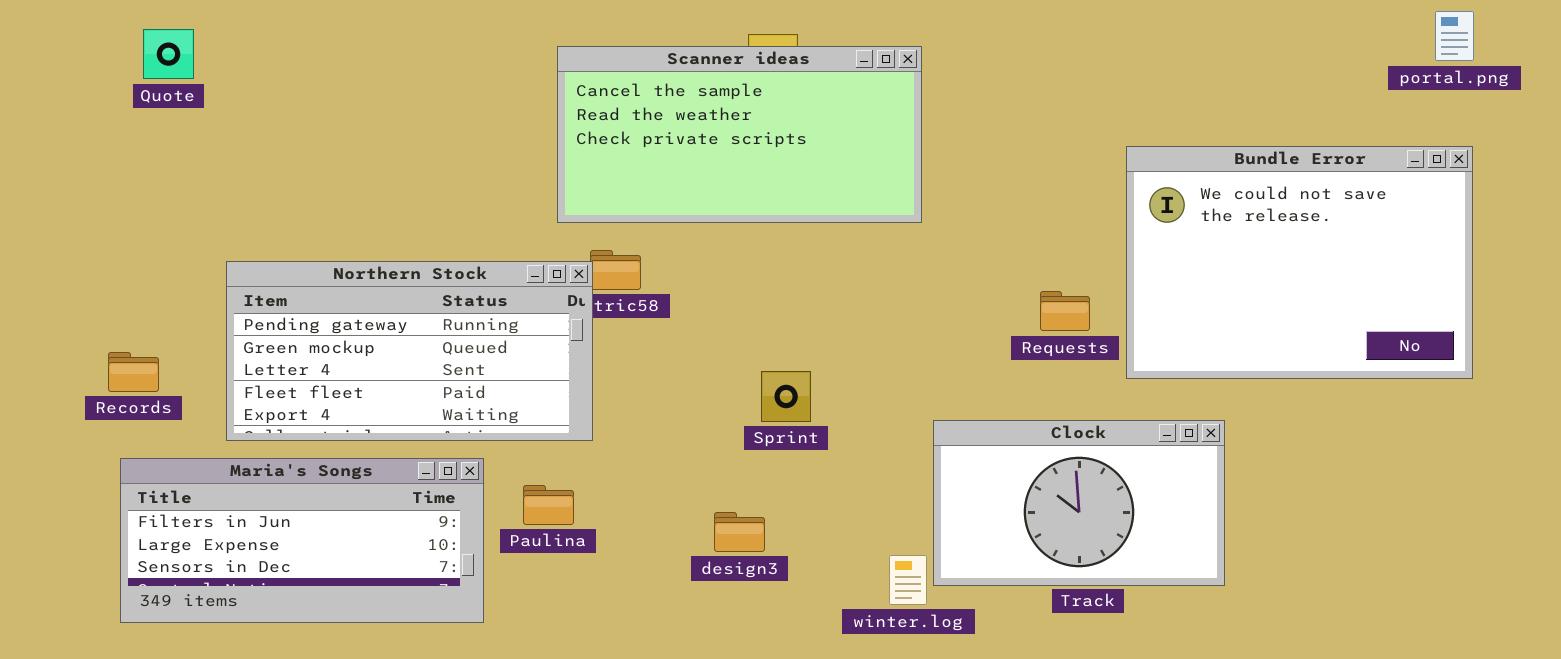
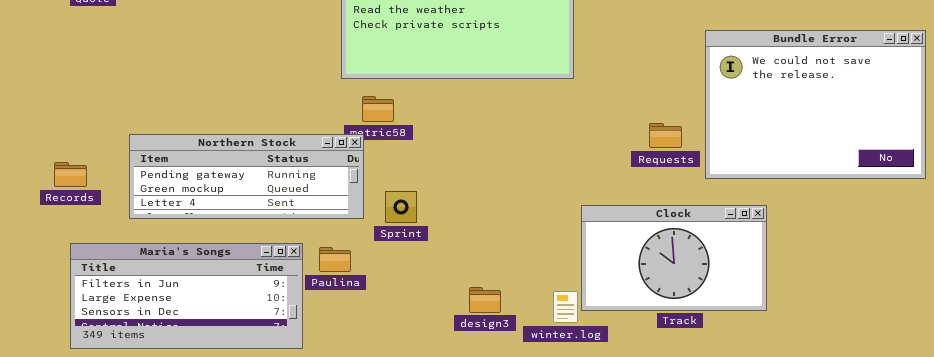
Northern Stock: [226,261,593,441] -> [129,134,364,219], resized
Sprint: [761,371,811,422] -> [385,191,417,223], moved
Maria's Songs: [120,458,484,623] -> [70,243,303,349], moved
design3: [714,512,765,552] -> [469,287,501,313], moved

